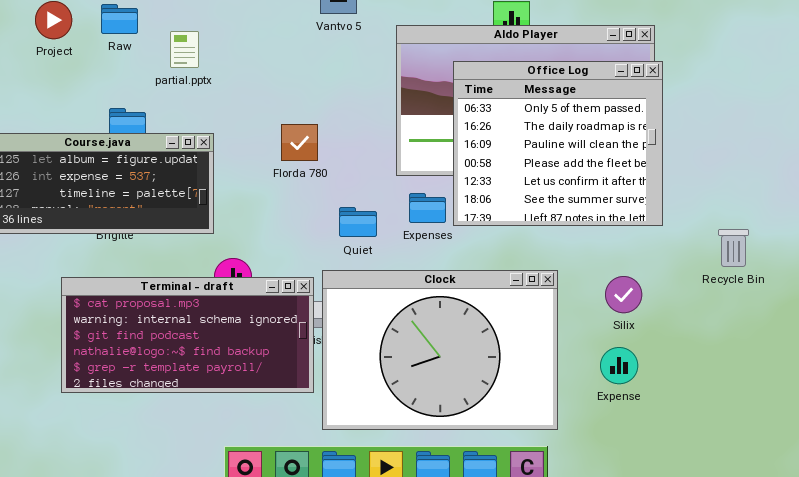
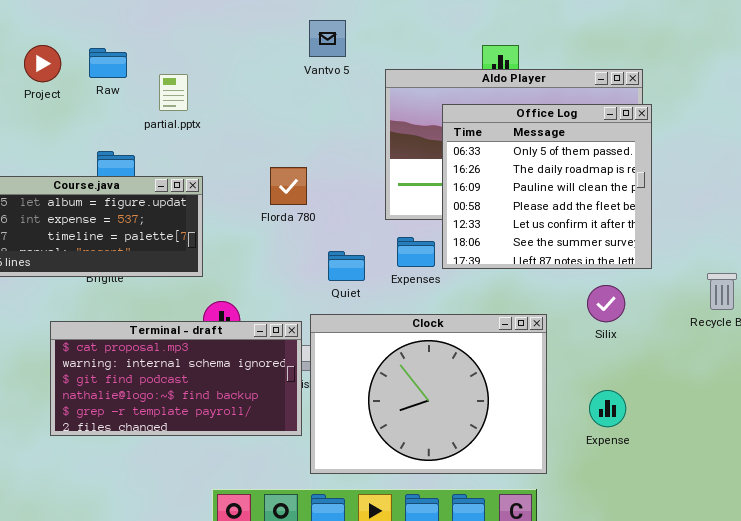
Silix: [605,276,642,313] -> [587,285,625,322], moved

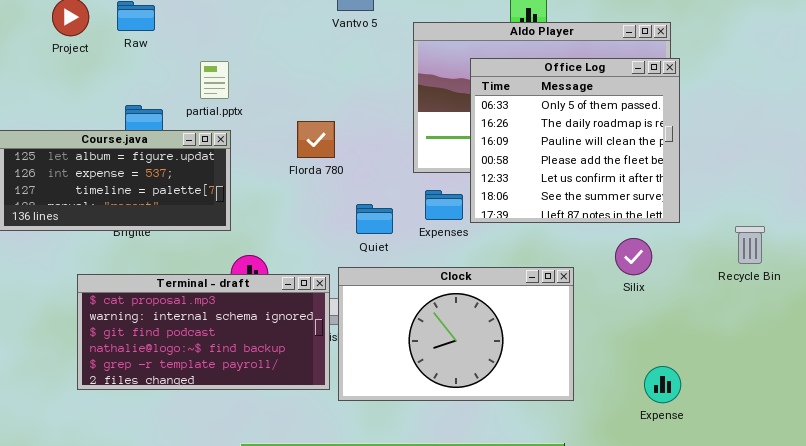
partial.pptx: [159,74,188,111] -> [200,61,229,99], moved
Clock: [310,314,547,474] -> [338,267,574,401], resized
Expense: [589,390,626,427] -> [644,366,681,403], moved

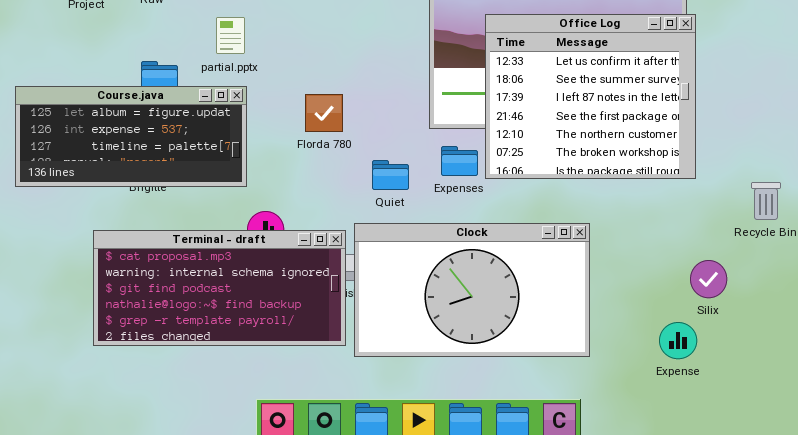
Office Log: [470,58,680,223] -> [485,14,696,179], scrolled down 4 rows
Florda 780: [297,121,335,158] -> [305,94,343,132], moved
Silix: [615,238,652,275] -> [690,260,727,298], moved

